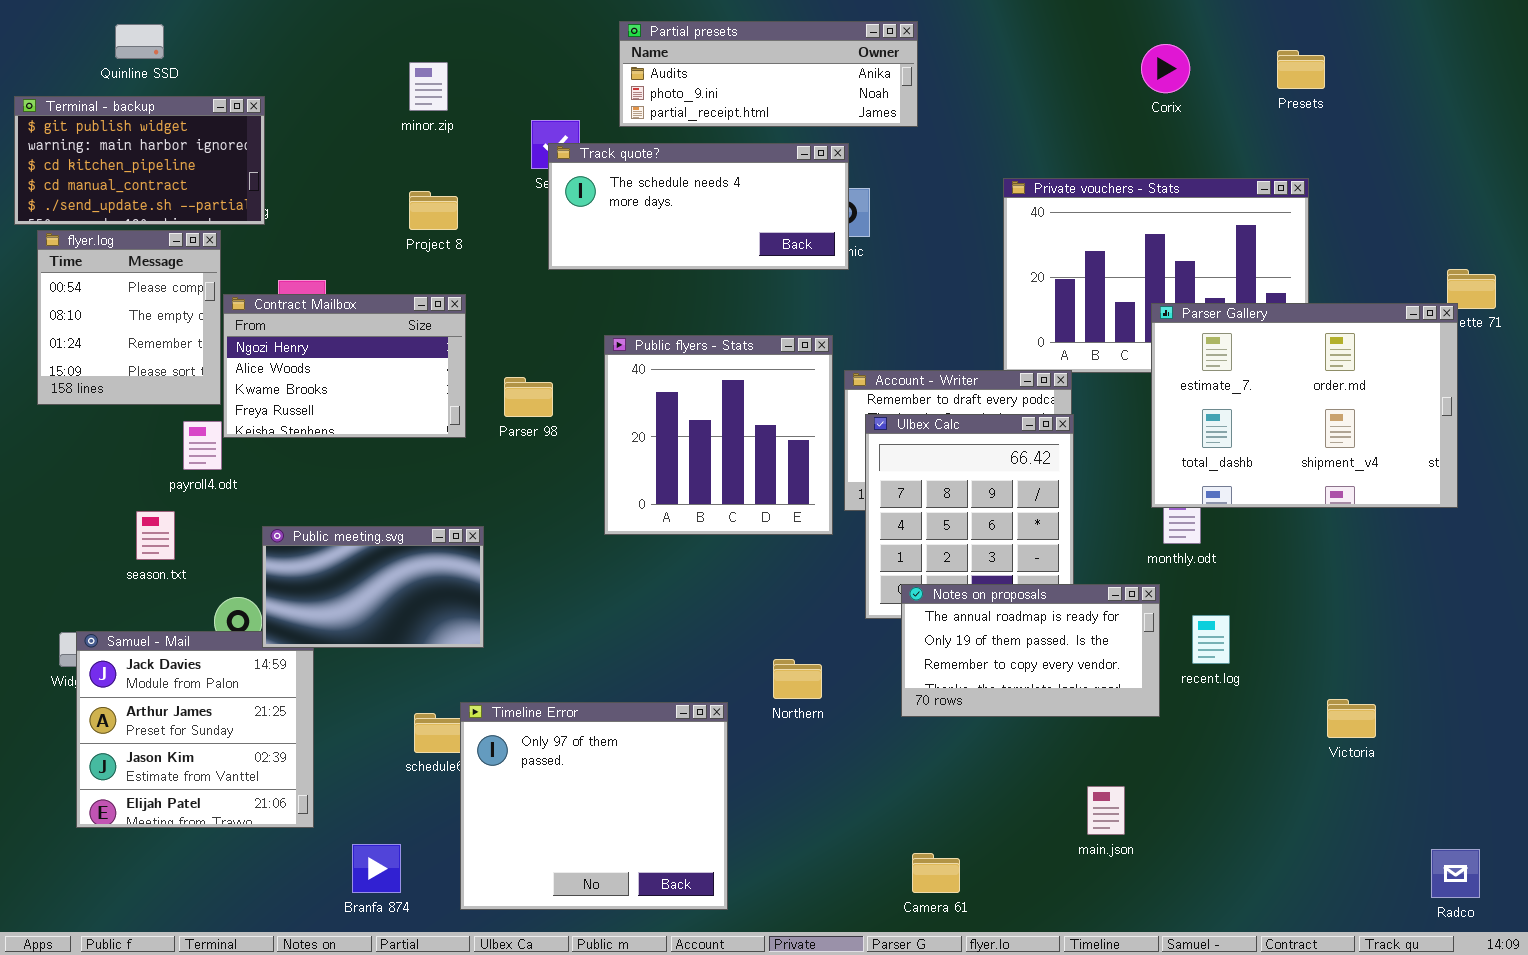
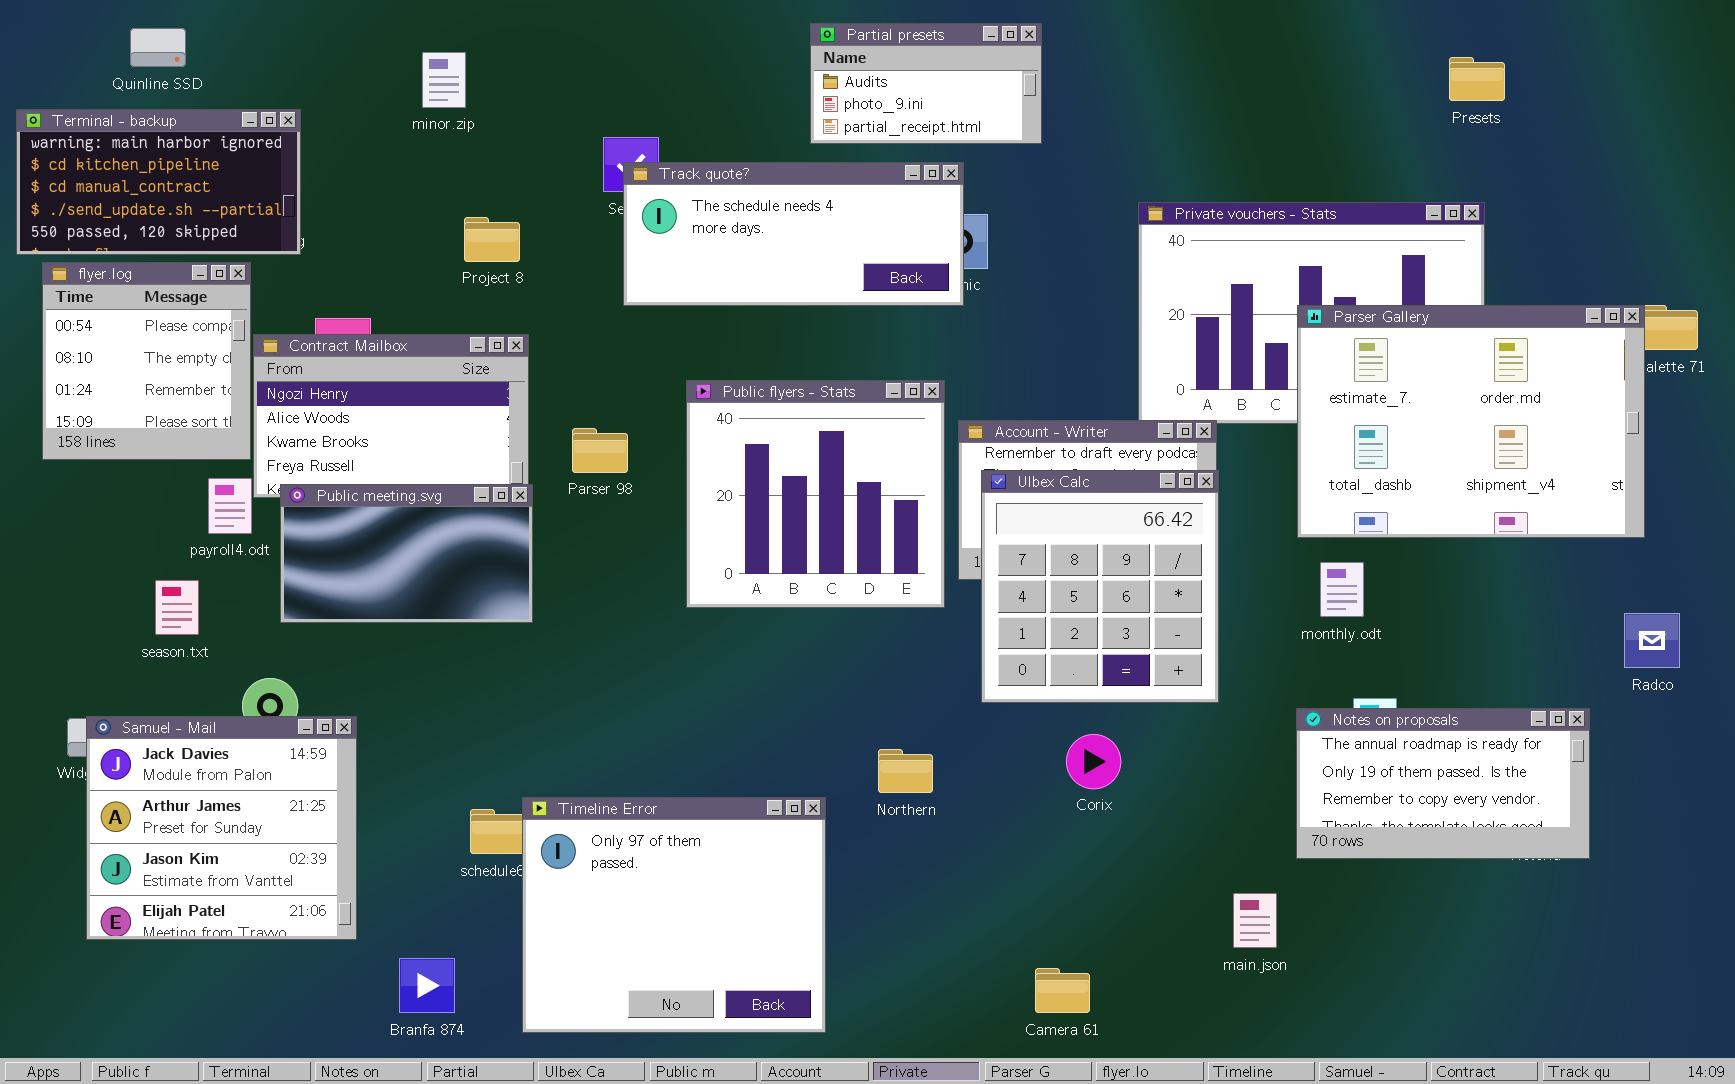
Partial presets: [619,21,918,127] -> [810,23,1042,144], resized
Corix: [1141,44,1190,93] -> [1066,734,1121,789], moved
minor.zip: [409,62,448,111] -> [422,52,466,108], moved
Terminal - backup: [14,96,265,225] -> [16,109,301,255], scrolled down 1 row
Parser Gallery: [1151,303,1458,508] -> [1297,305,1645,538], moved
Public meeting.svg: [262,526,484,648] -> [280,484,533,623], moved
Notes on proposals: [901,584,1160,717] -> [1296,708,1590,859], moved
Radco: [1431,849,1480,898] -> [1624,613,1680,668], moved

